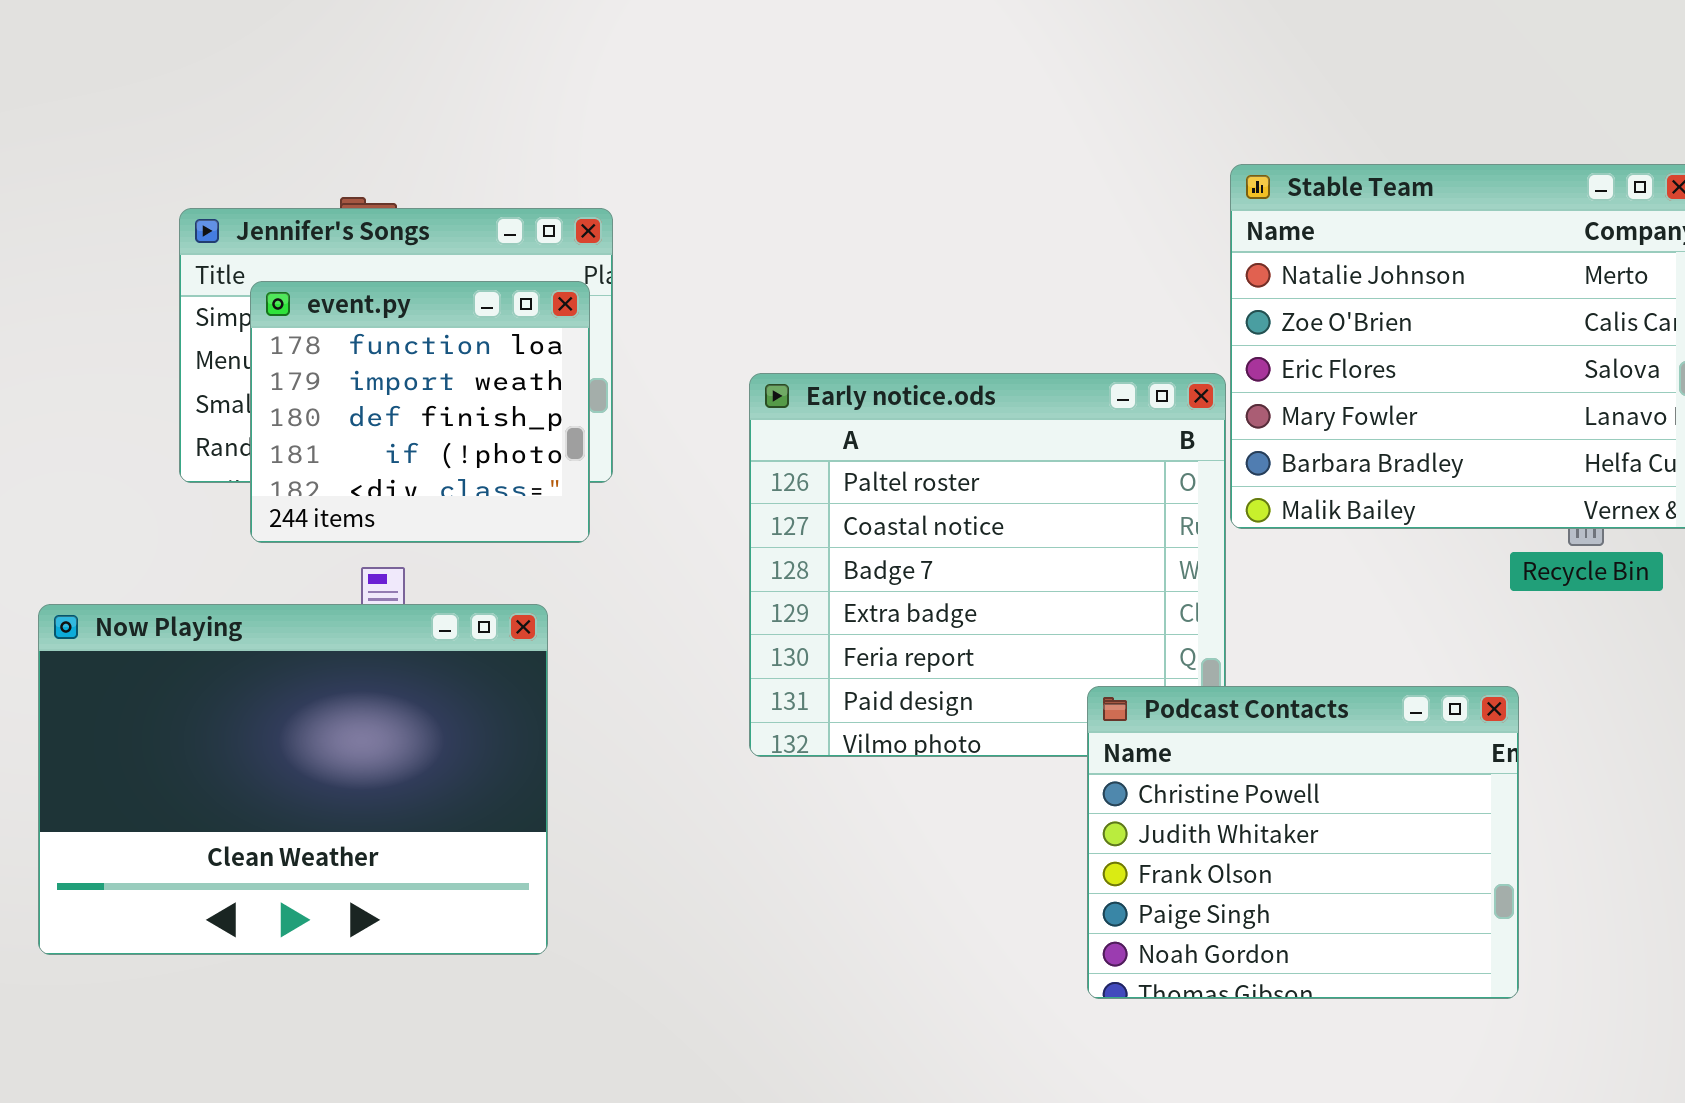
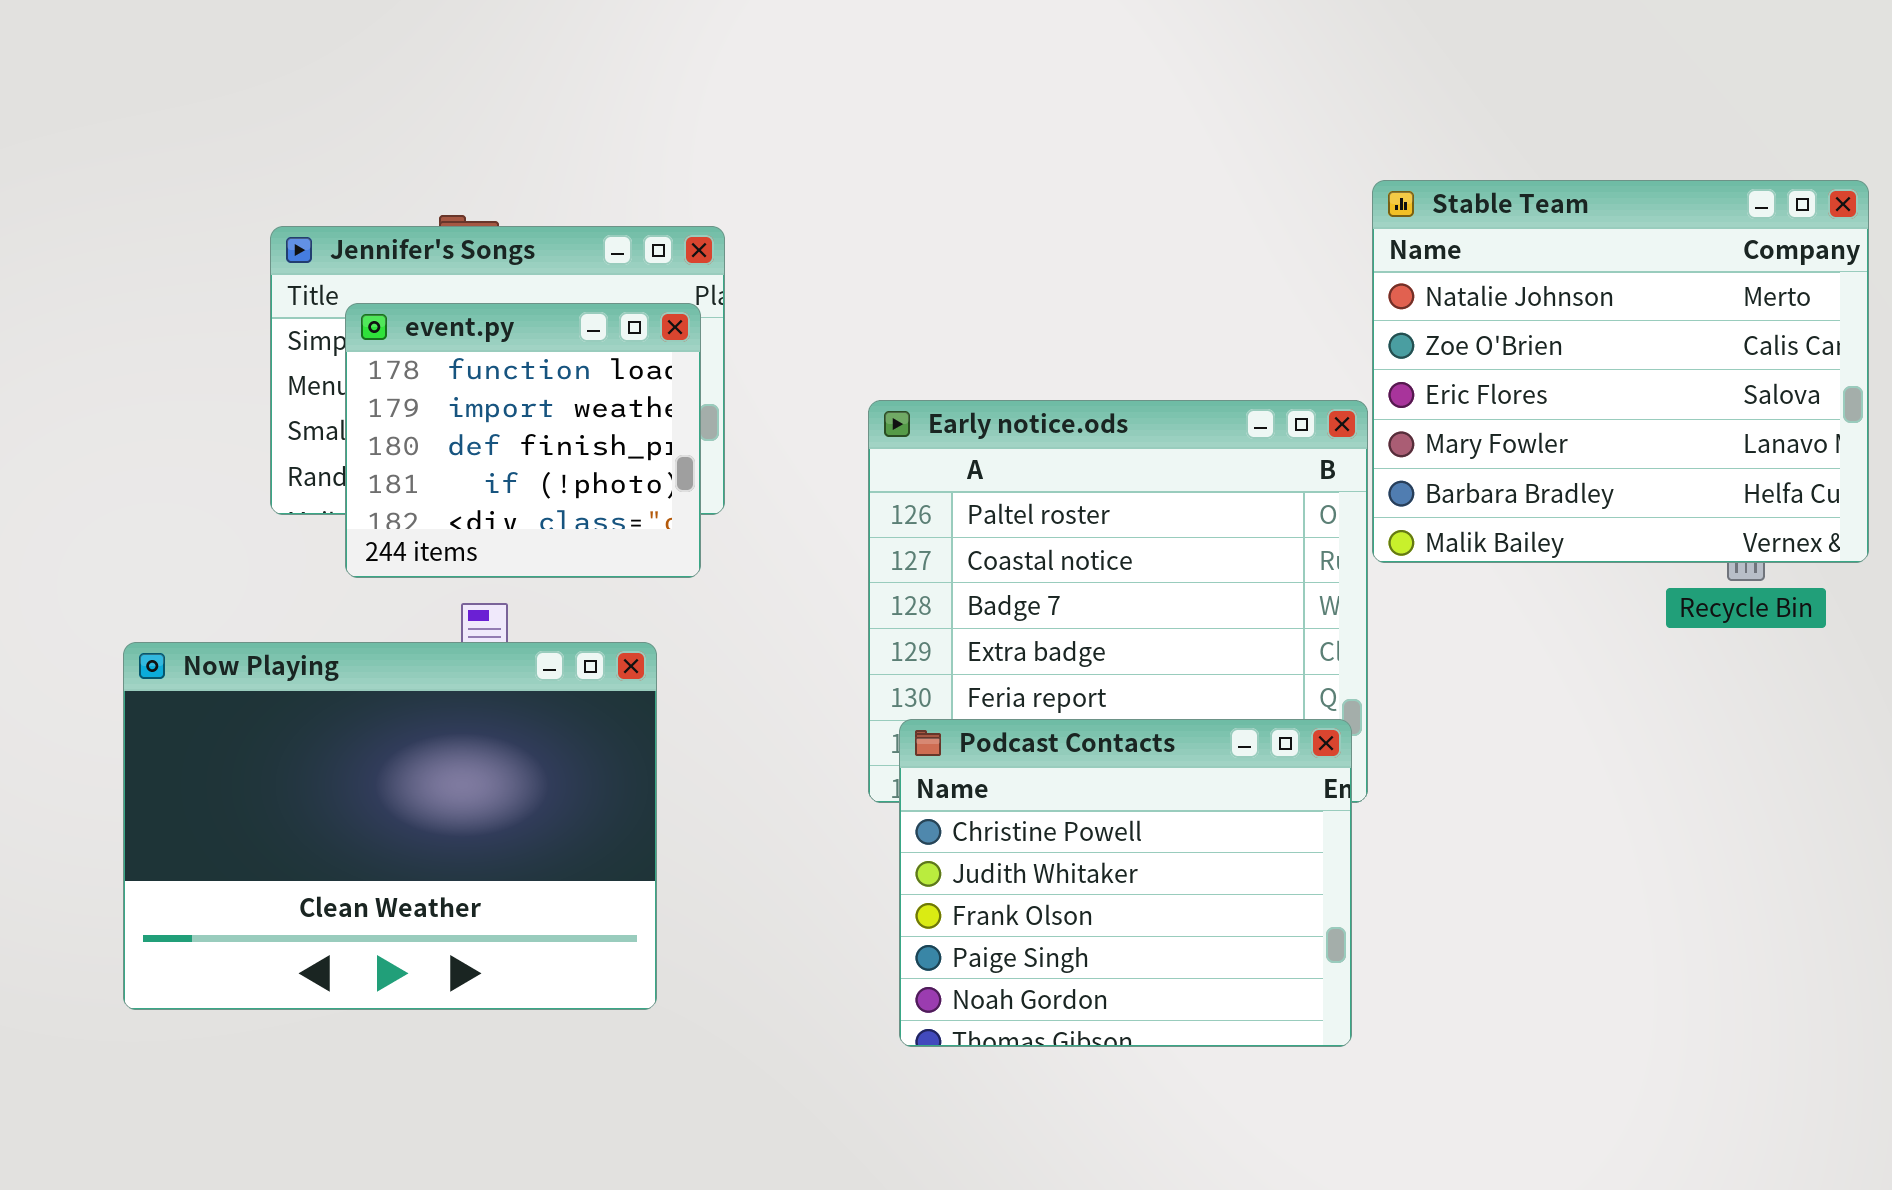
Podcast Contacts: [1087,686,1519,999] -> [899,719,1352,1047], moved

